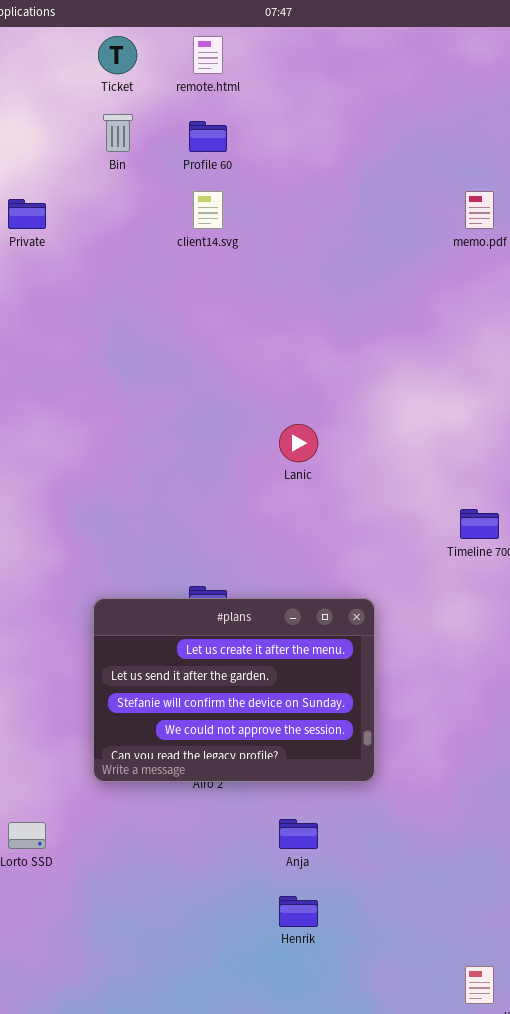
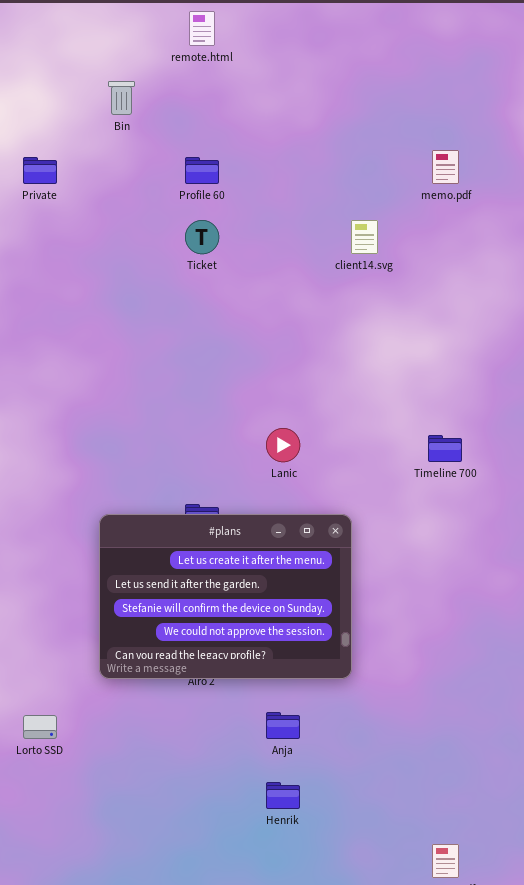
Ticket: [98,36,137,74] -> [185,220,219,254], moved
Profile 60: [189,121,227,152] -> [185,157,219,184], moved
client14.svg: [193,191,223,229] -> [351,220,378,254], moved
Lanic: [279,424,318,462] -> [266,428,300,462], moved

